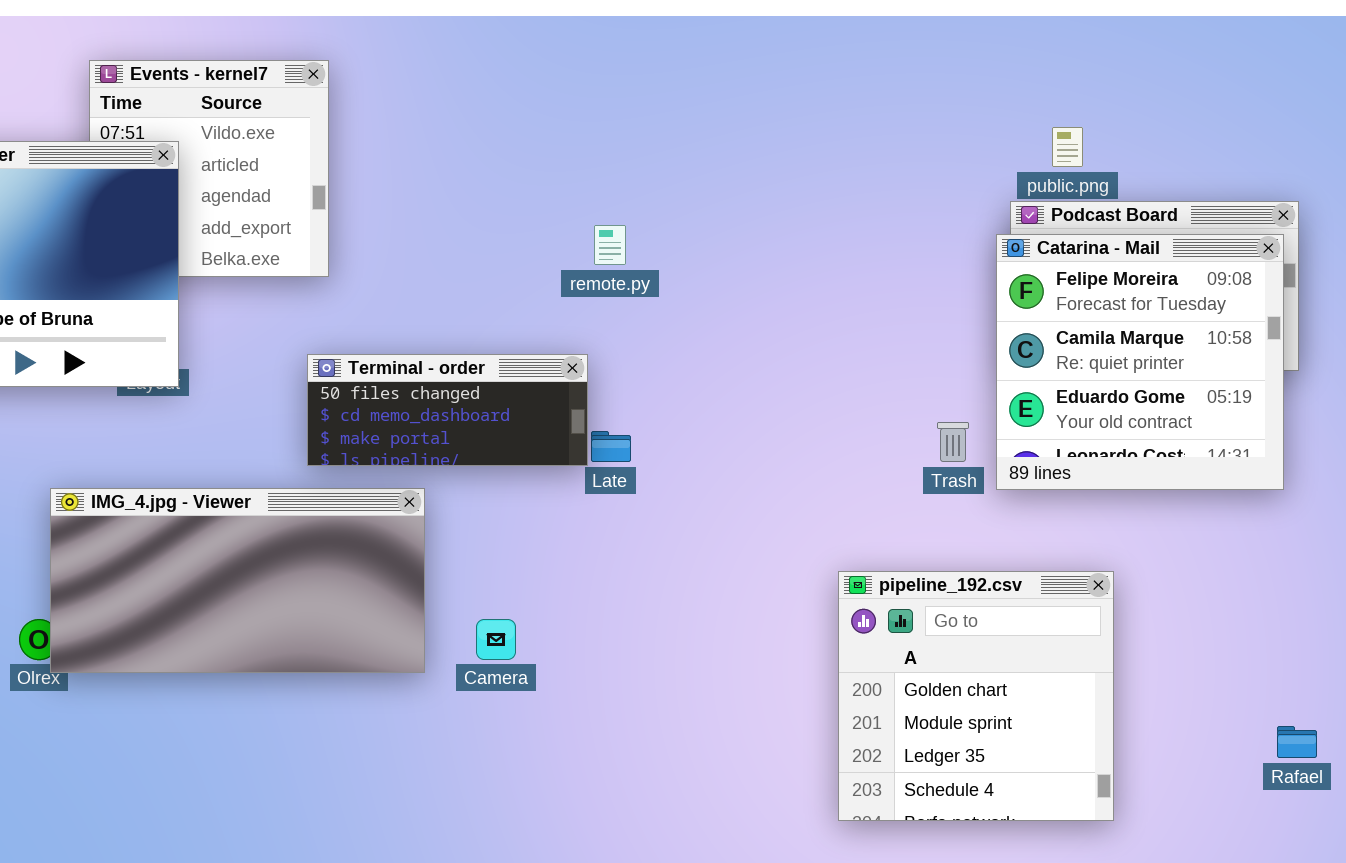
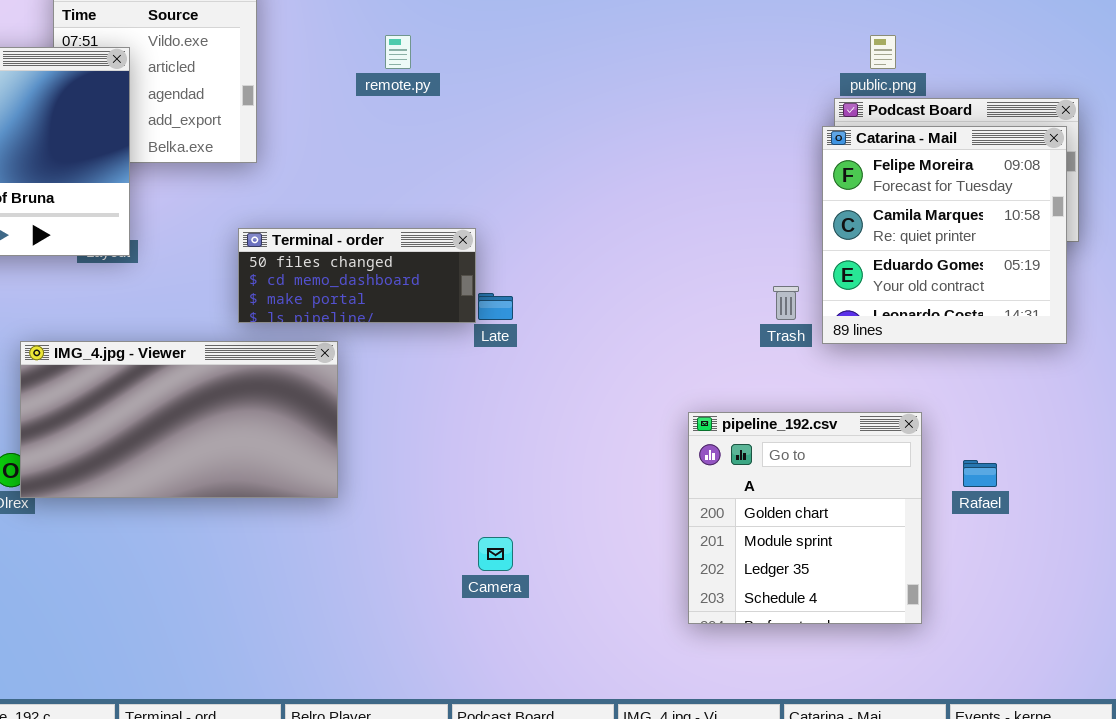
remote.py: [594,225,626,265] -> [385,35,411,69], moved
Camera: [476,619,516,660] -> [478,537,513,571], moved
Rafael: [1277,726,1317,758] -> [963,460,997,487], moved

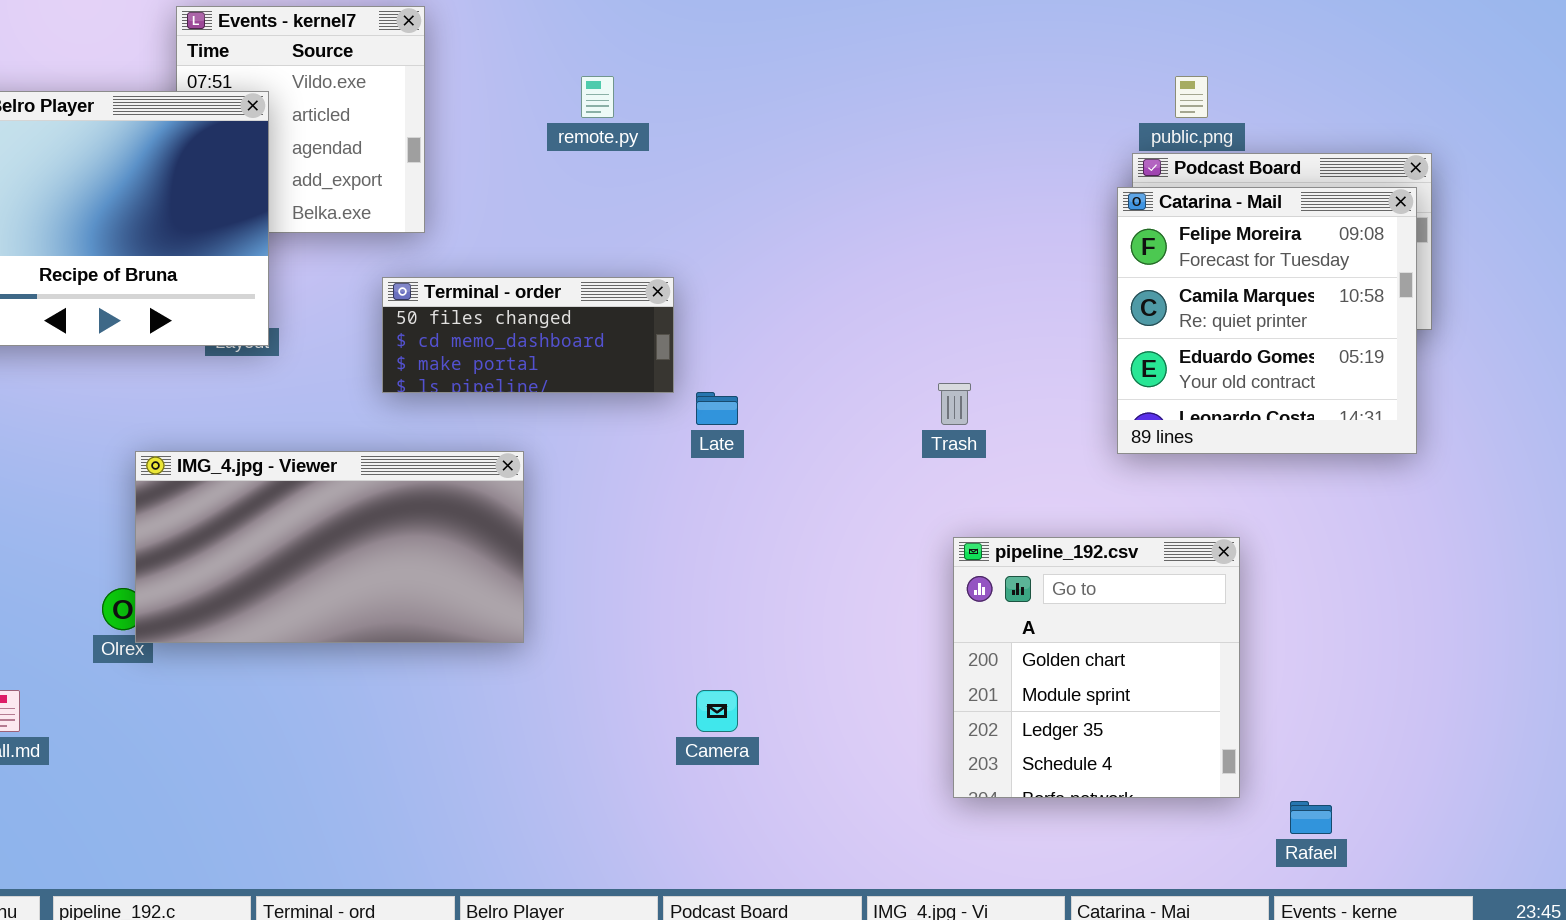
Terminal - order: [238,228,476,323] -> [382,277,674,393], moved
Trash: [773,286,799,320] -> [938,383,971,425], moved
Rafael: [963,460,997,487] -> [1290,801,1332,834], moved

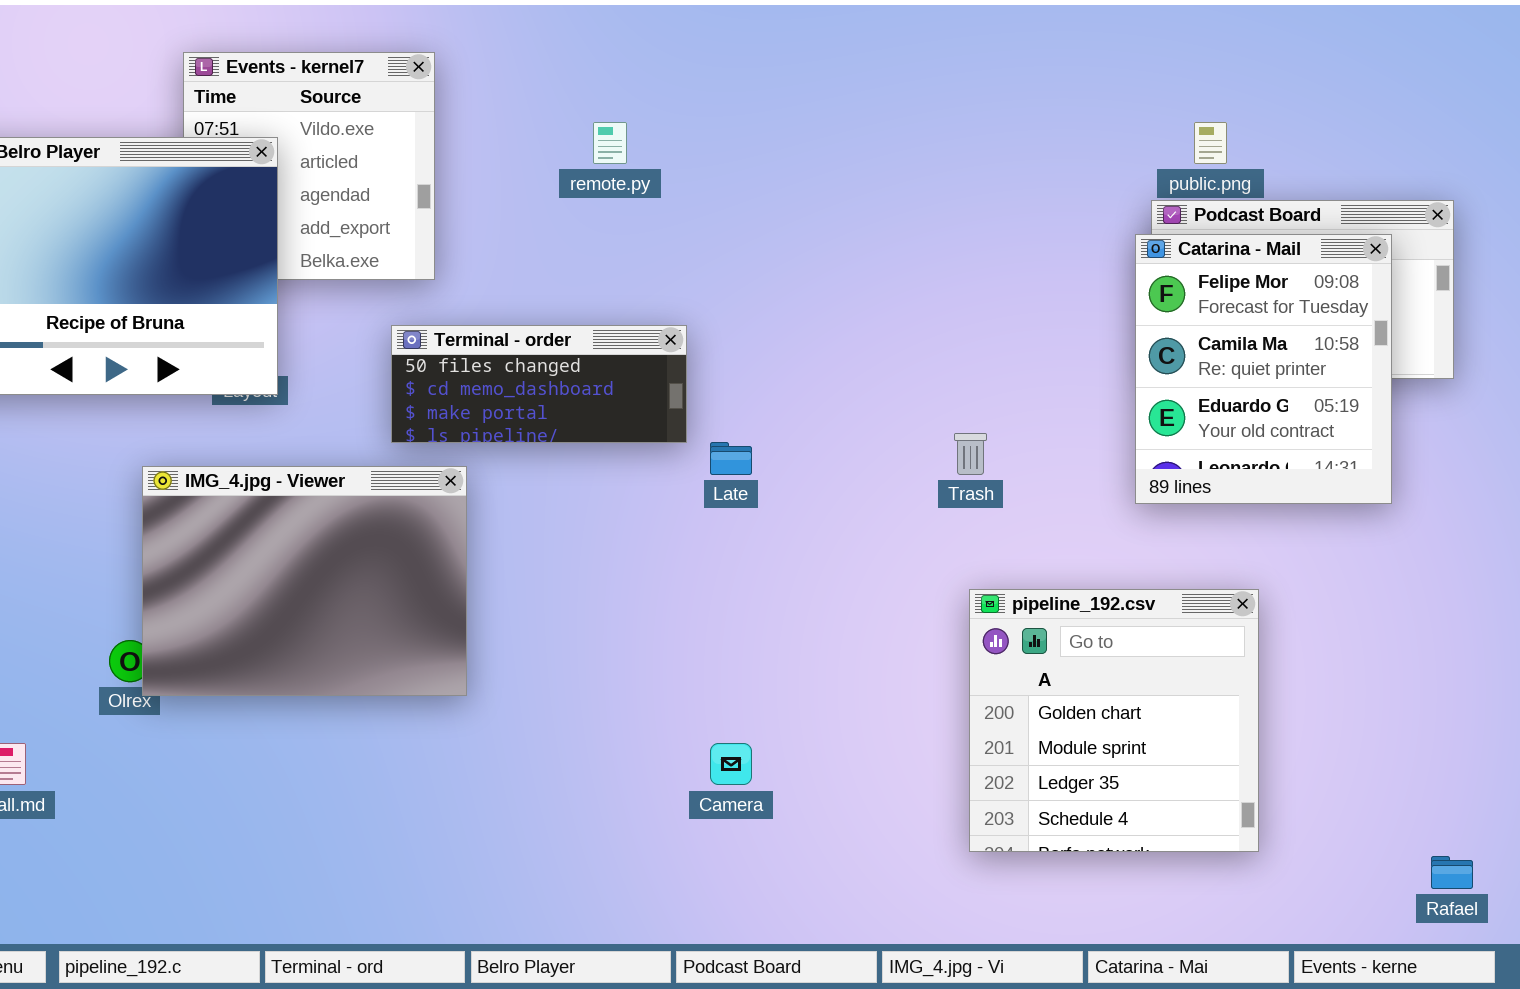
Catarina - Mail: [1117,187,1417,454] -> [1135,234,1392,504], resized
IMG_4.jpg - Viewer: [135,451,524,643] -> [142,466,467,696], resized
Rafael: [1290,801,1332,834] -> [1431,856,1473,889], moved

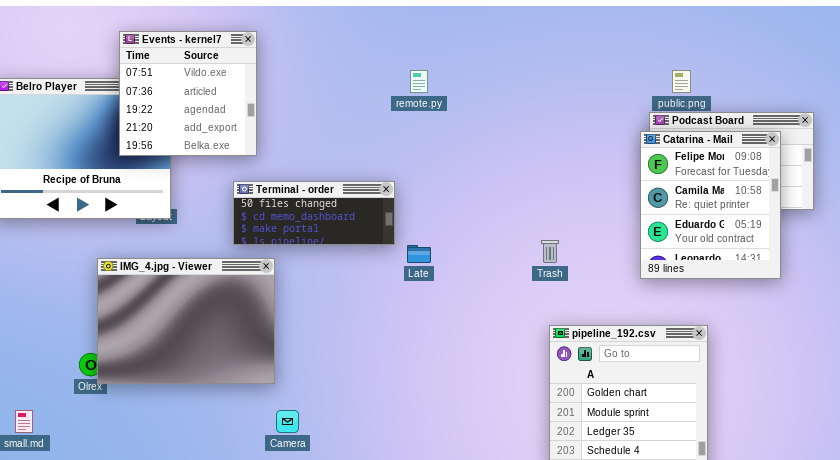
Events - kernel7: [183,52,435,280] -> [119,31,257,156], raised
remote.py: [593,122,627,164] -> [410,70,428,93], moved
Camera: [710,743,752,785] -> [276,410,299,433], moved

